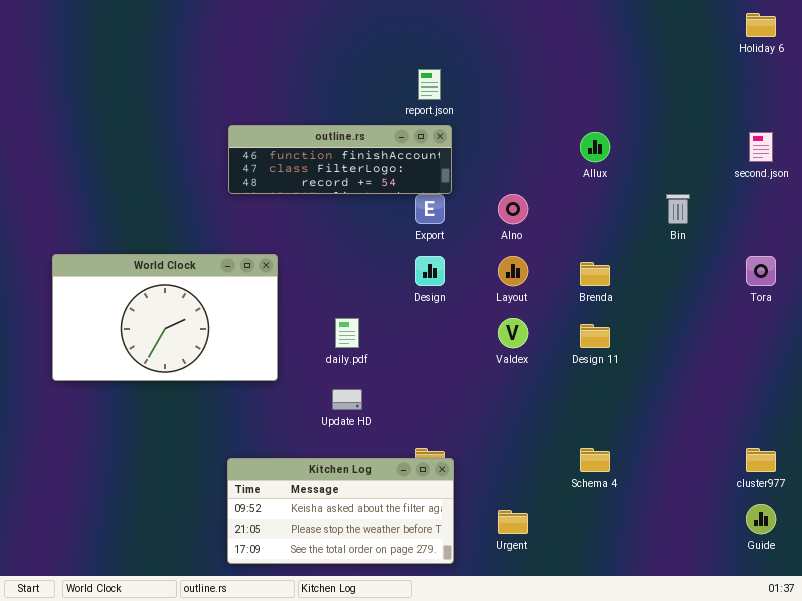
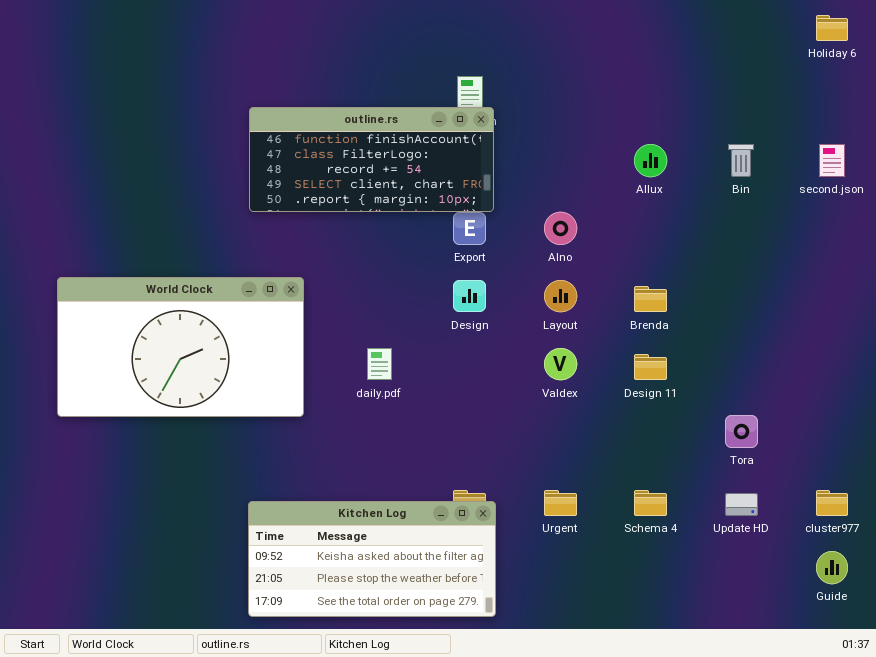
outline.rs: [228,125,452,194] -> [249,107,494,212], resized
Bin: [666,194,690,224] -> [728,144,754,177], moved
Tora: [746,256,776,286] -> [725,415,758,448], moved
Update HD: [332,389,362,410] -> [725,493,758,516], moved
Urgent: [498,510,528,534] -> [544,490,577,516], moved

